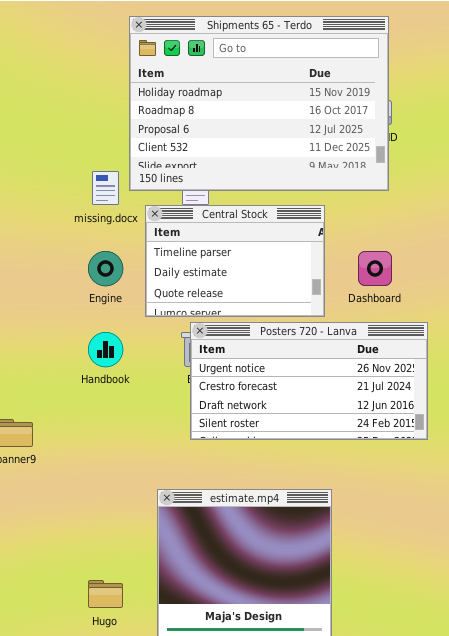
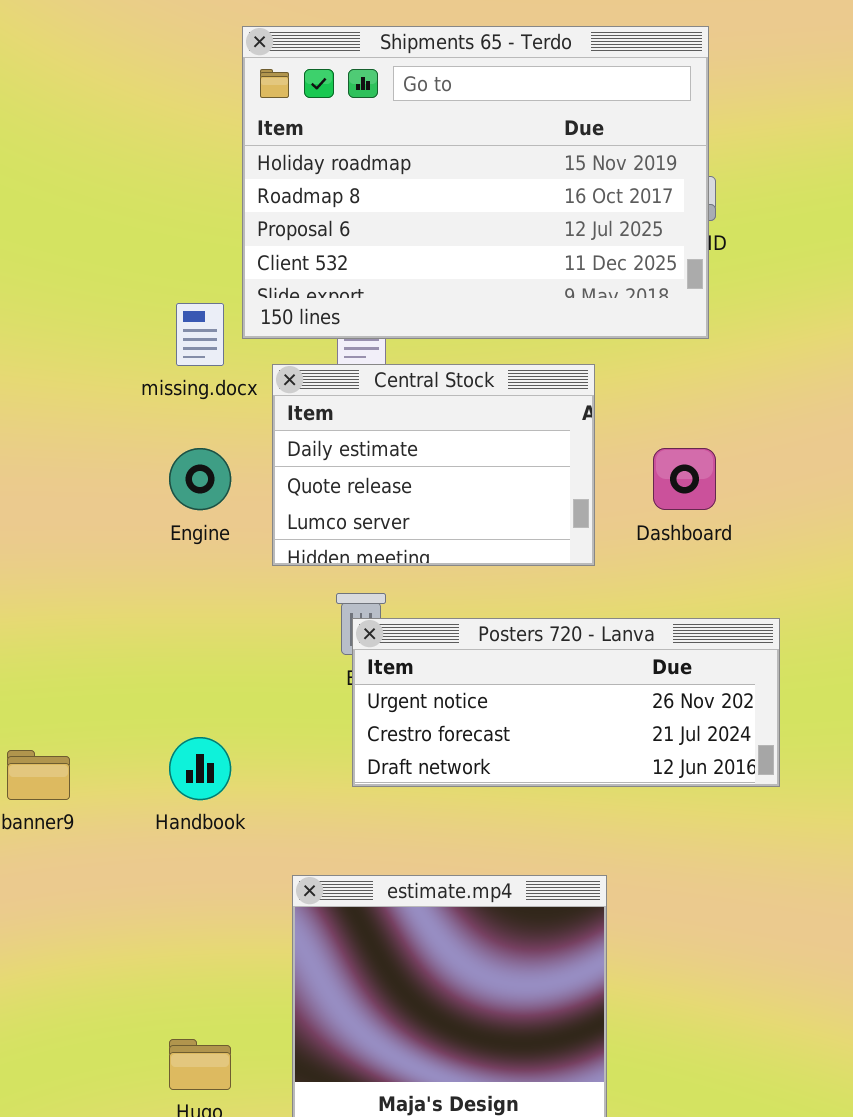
Central Stock: [145,205,325,317] -> [272,364,595,566], scrolled down 1 row
Posters 720 - Lanva: [190,322,428,440] -> [352,618,780,787], resized
Handbook: [88,332,123,367] -> [169,737,231,800], moved

